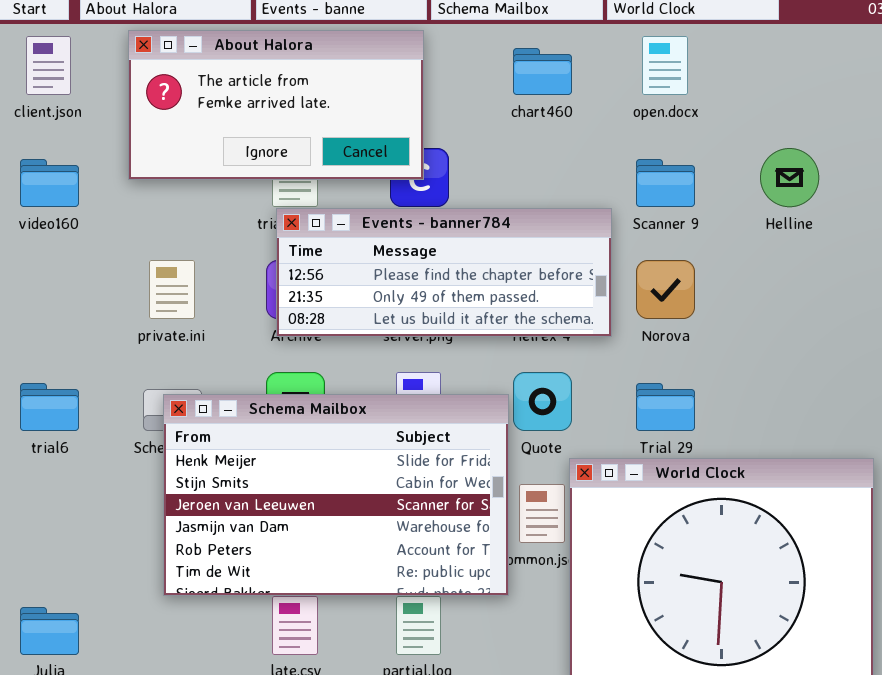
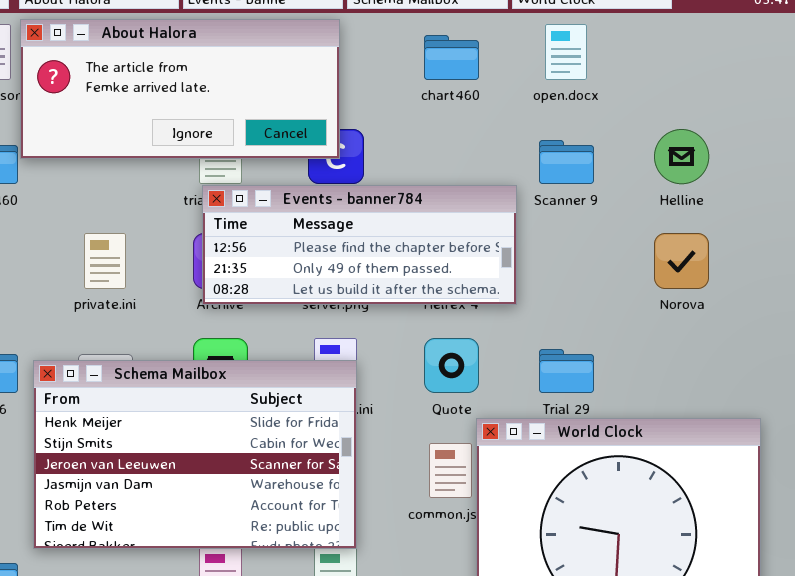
About Halora: [128,30,424,180] -> [20,19,340,159], resized
Norova: [636,260,695,319] -> [654,233,709,289], moved
Schema Mailbox: [163,394,509,596] -> [33,360,357,549], moved

